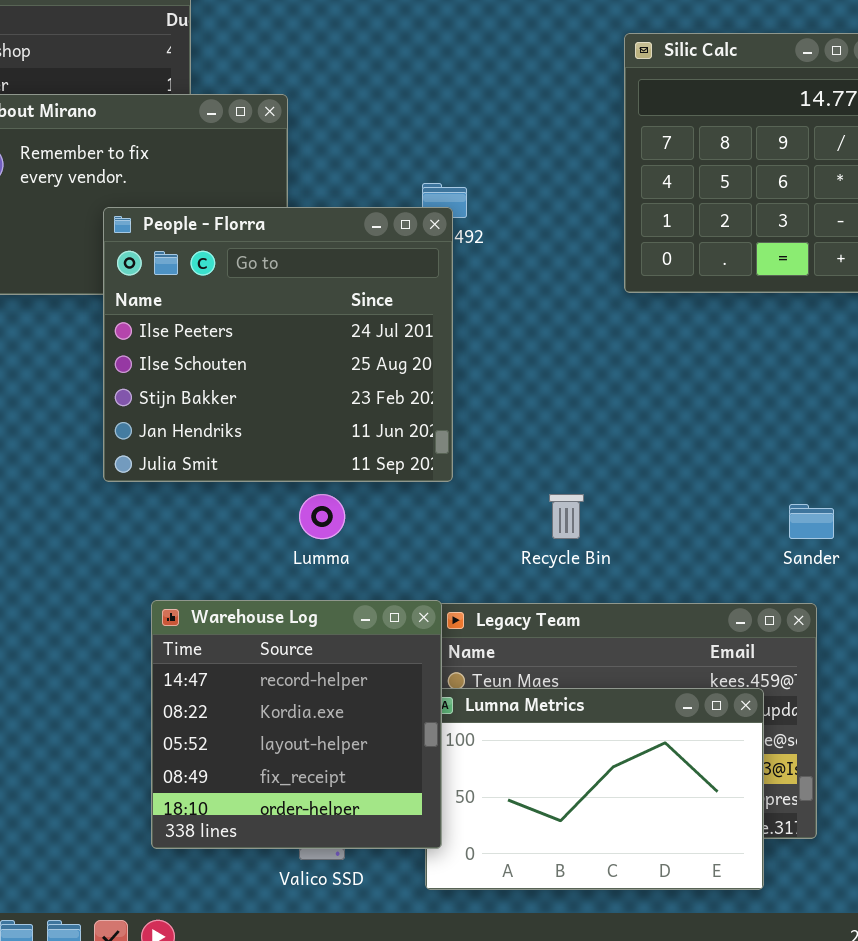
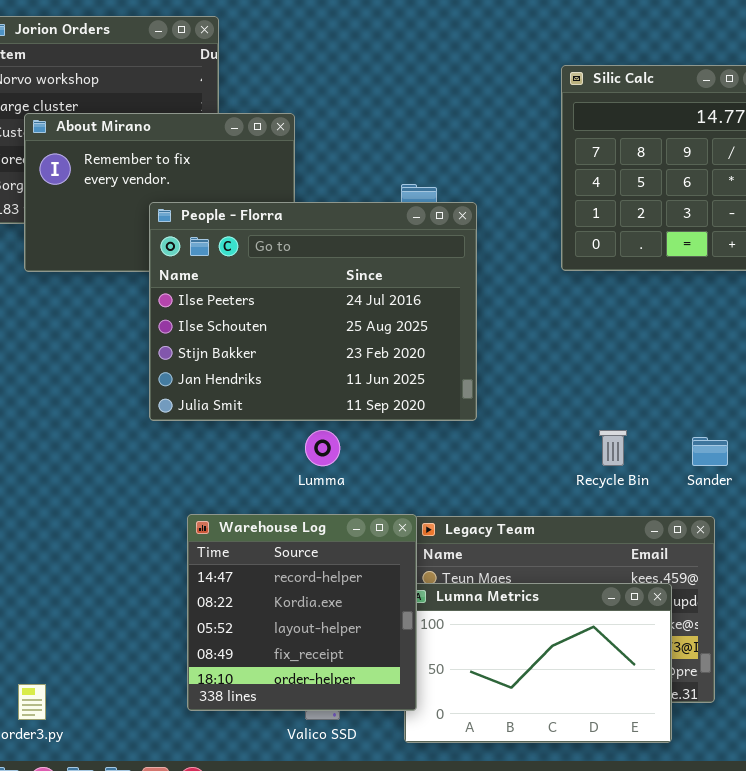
People - Florra: [103,207,453,482] -> [149,202,477,421], resized
Recycle Bin: [549,494,584,539] -> [599,430,627,466], moved

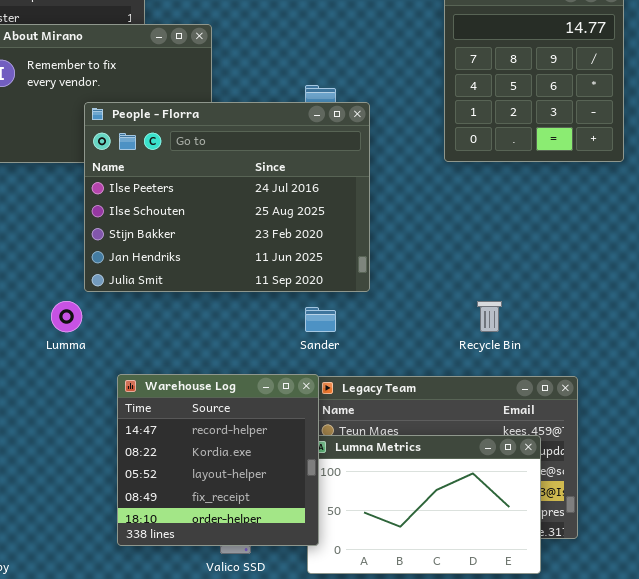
Lumma: [305,430,340,466] -> [51,301,82,332], moved
Sander: [692,437,728,466] -> [305,307,336,332], moved

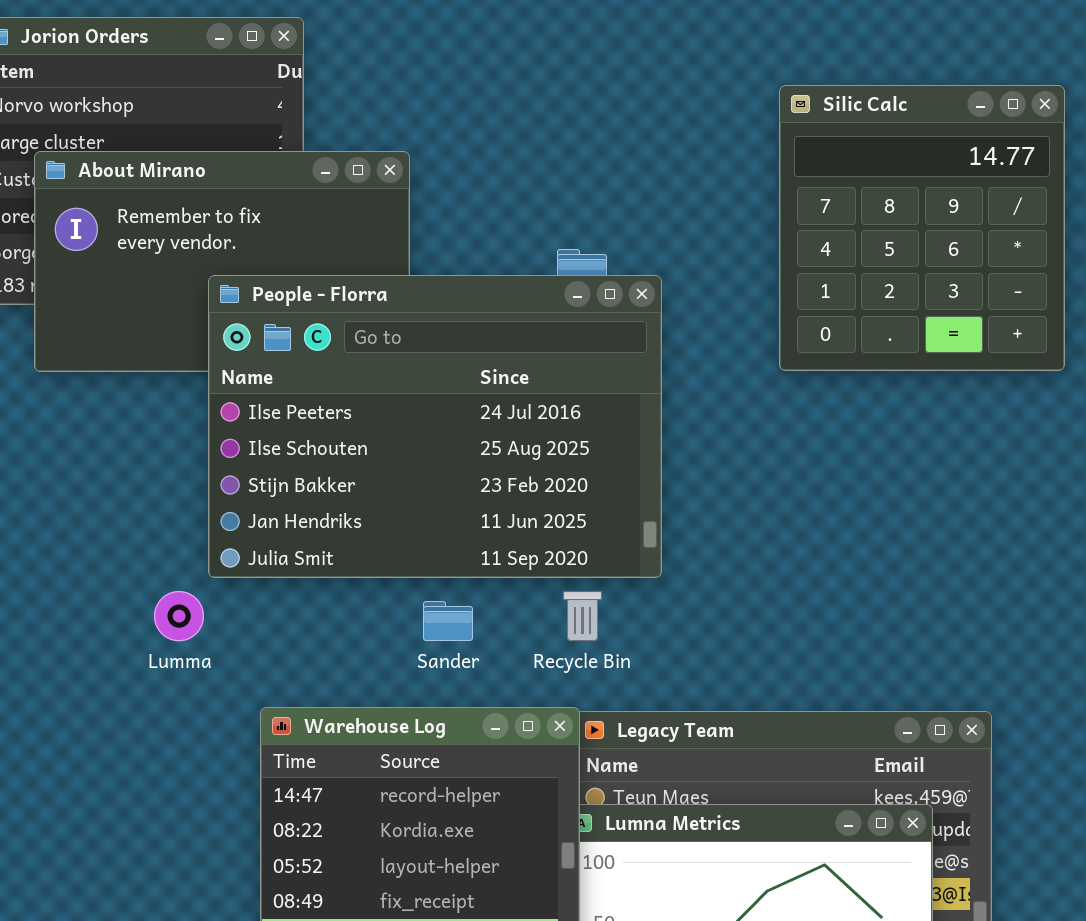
Recycle Bin: [477,301,502,332] -> [563,591,602,641], moved
Sander: [305,307,336,332] -> [423,601,473,641], moved

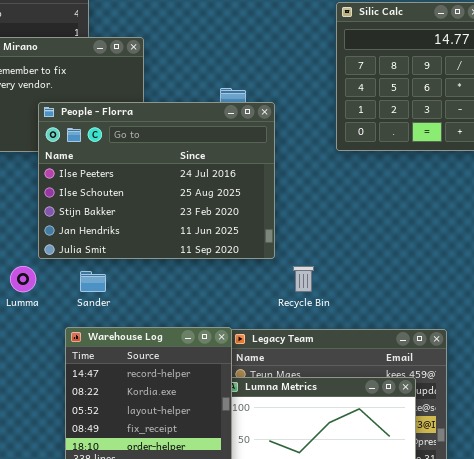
Recycle Bin: [563,591,602,641] -> [293,266,314,292], moved
Sander: [423,601,473,641] -> [80,271,106,292], moved

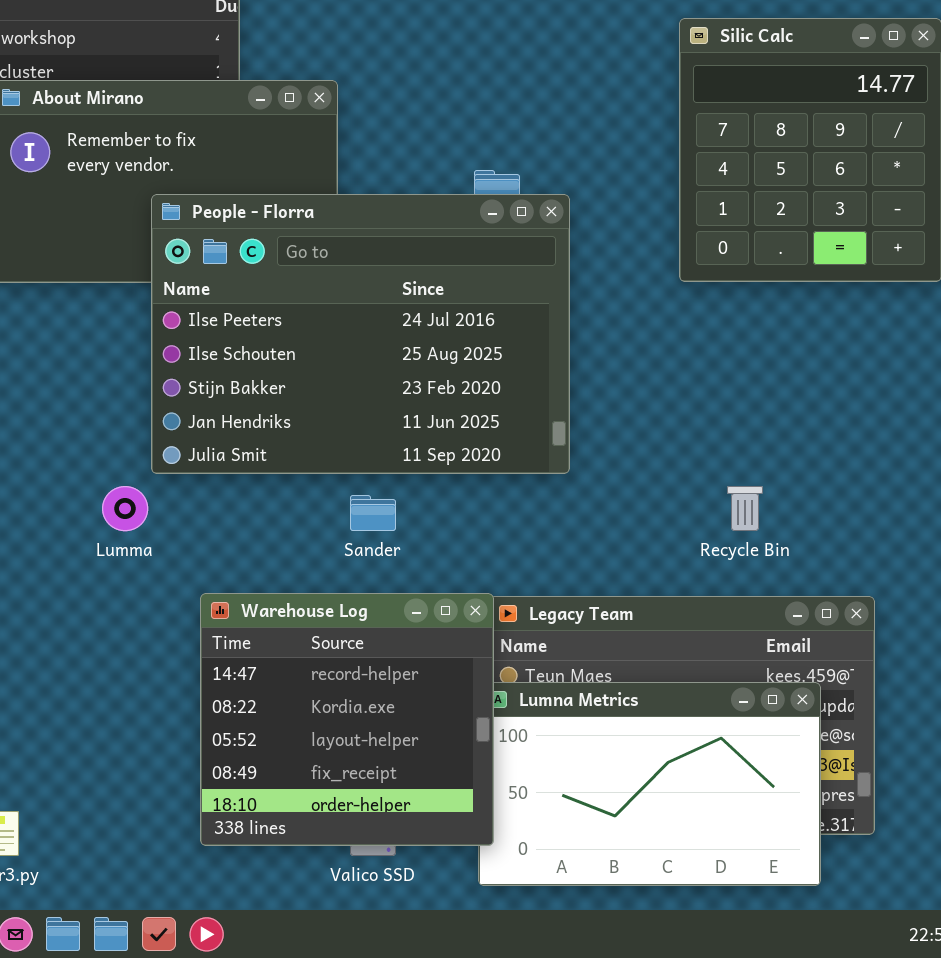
Recycle Bin: [293,266,314,292] -> [727,486,763,531], moved
Sander: [80,271,106,292] -> [350,495,396,531], moved

